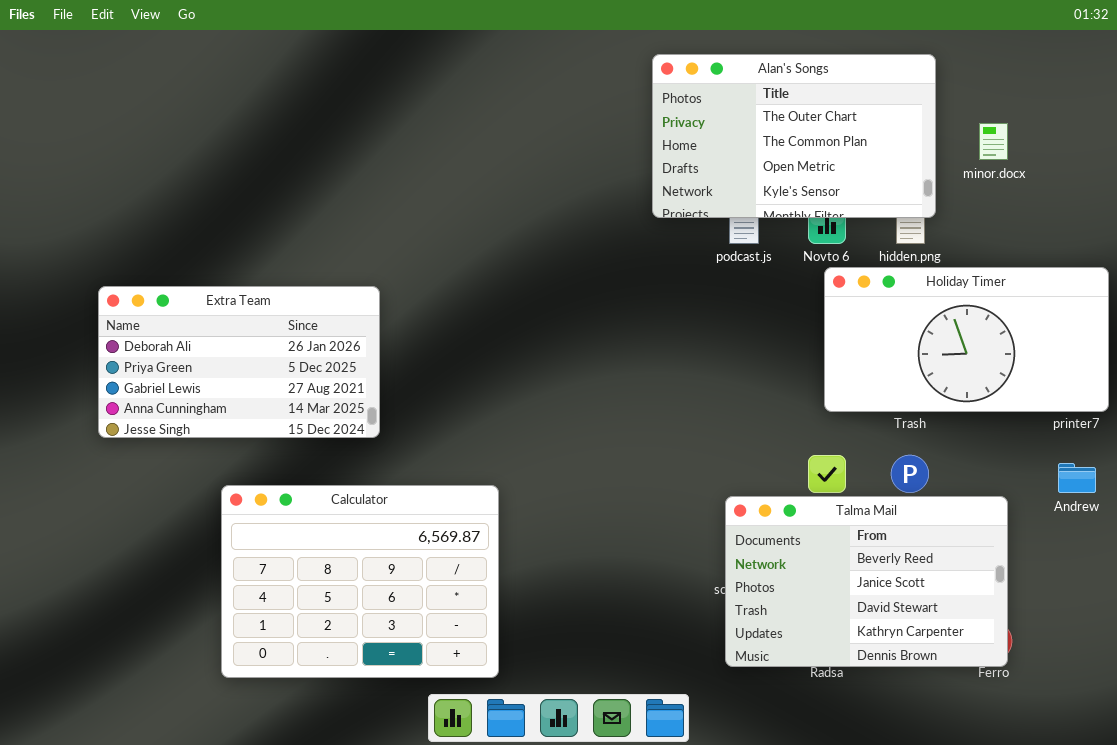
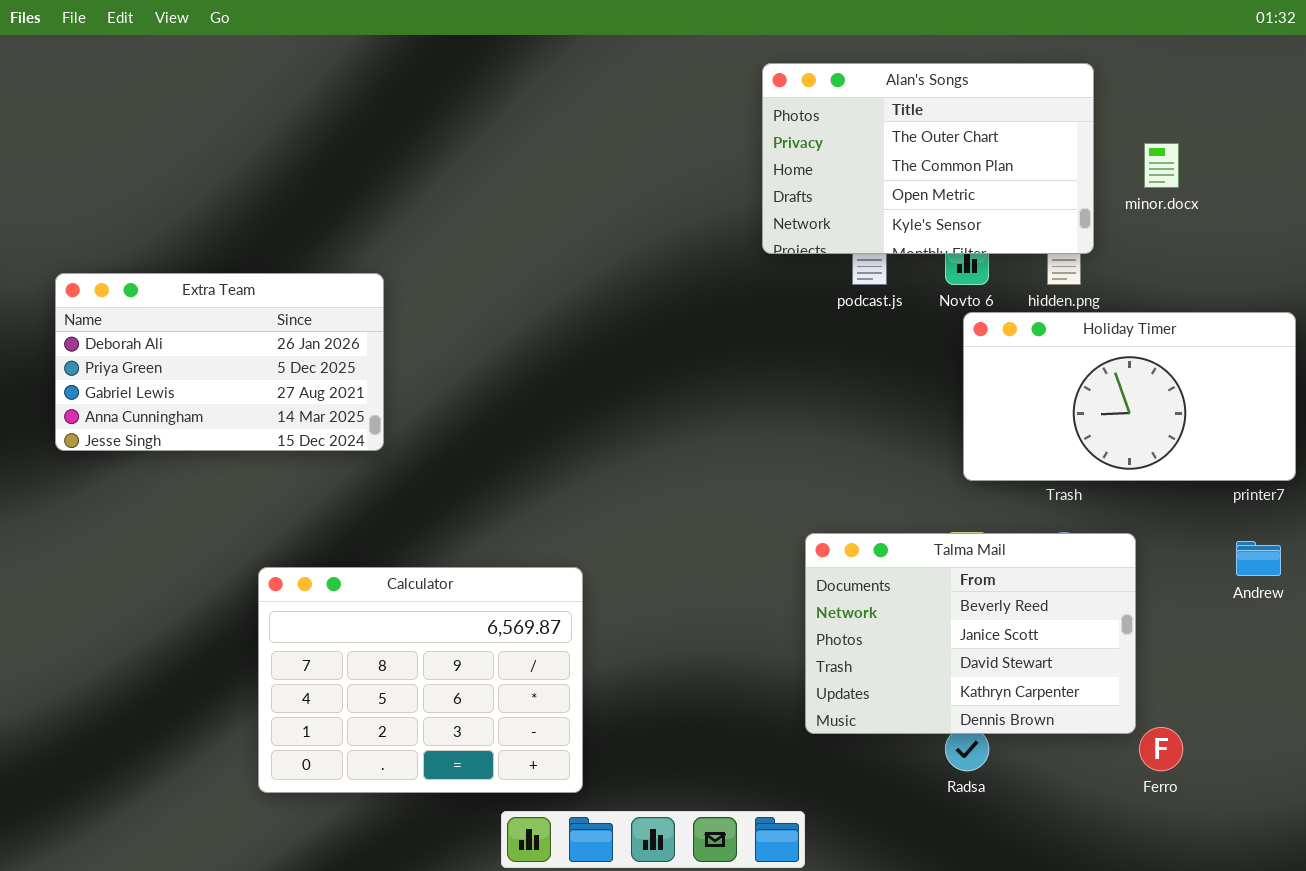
Extra Team: [98,286,380,438] -> [55,273,384,451], moved
Talma Mail: [725,496,1008,667] -> [805,533,1136,734], moved

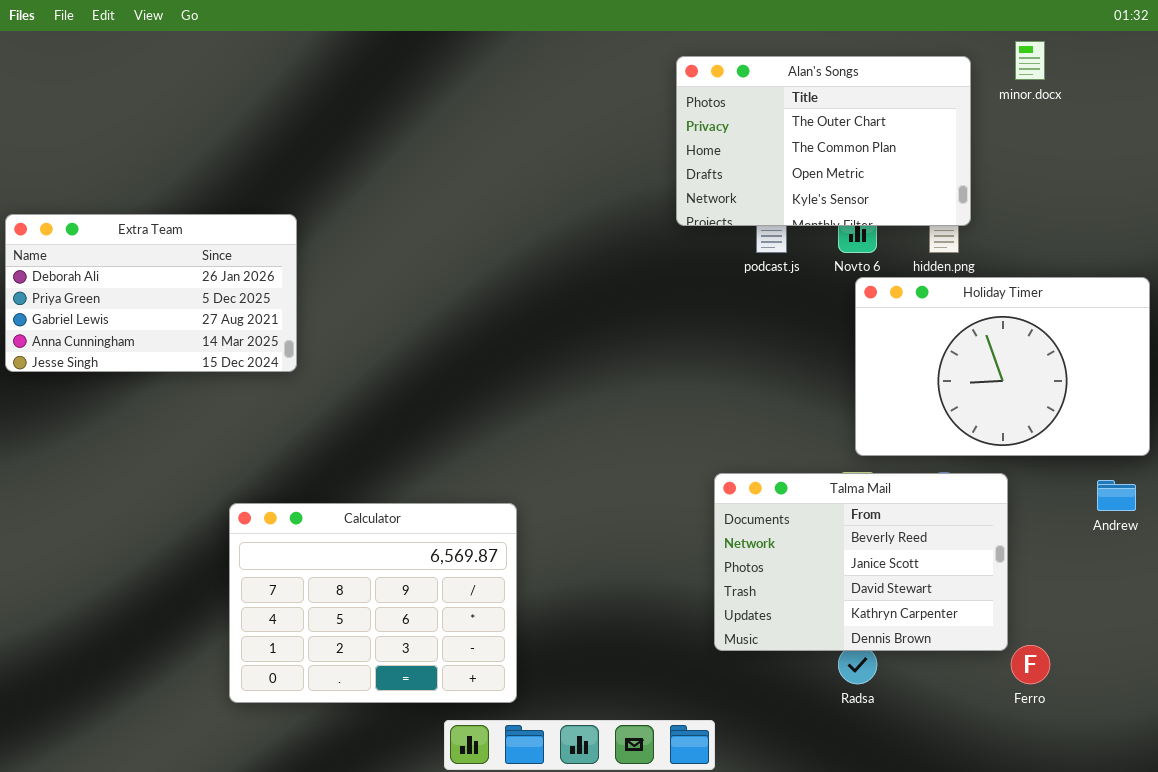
minor.docx: [1144,143,1179,188] -> [1015,41,1045,80], moved
Extra Team: [55,273,384,451] -> [5,214,297,372], moved
Holiday Timer: [963,312,1296,481] -> [855,277,1150,456], resized

